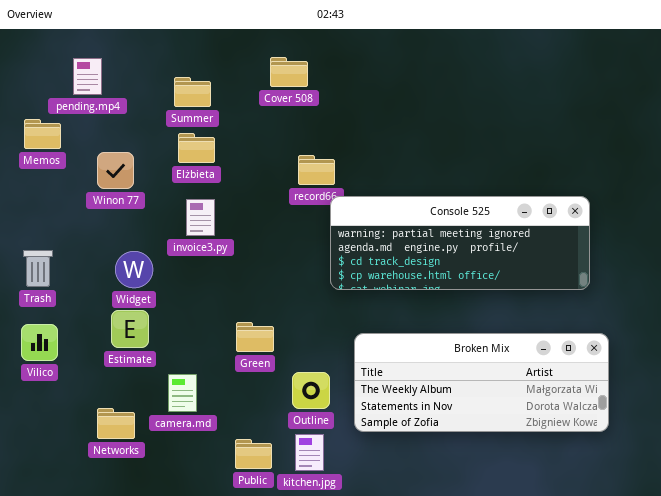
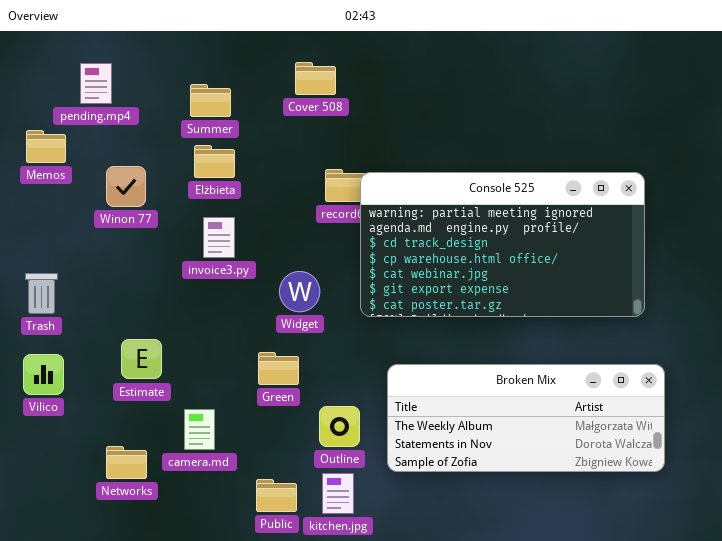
Console 525: [330,196,590,290] -> [360,172,645,317], resized
Widget: [115,251,153,288] -> [279,271,320,312], moved

